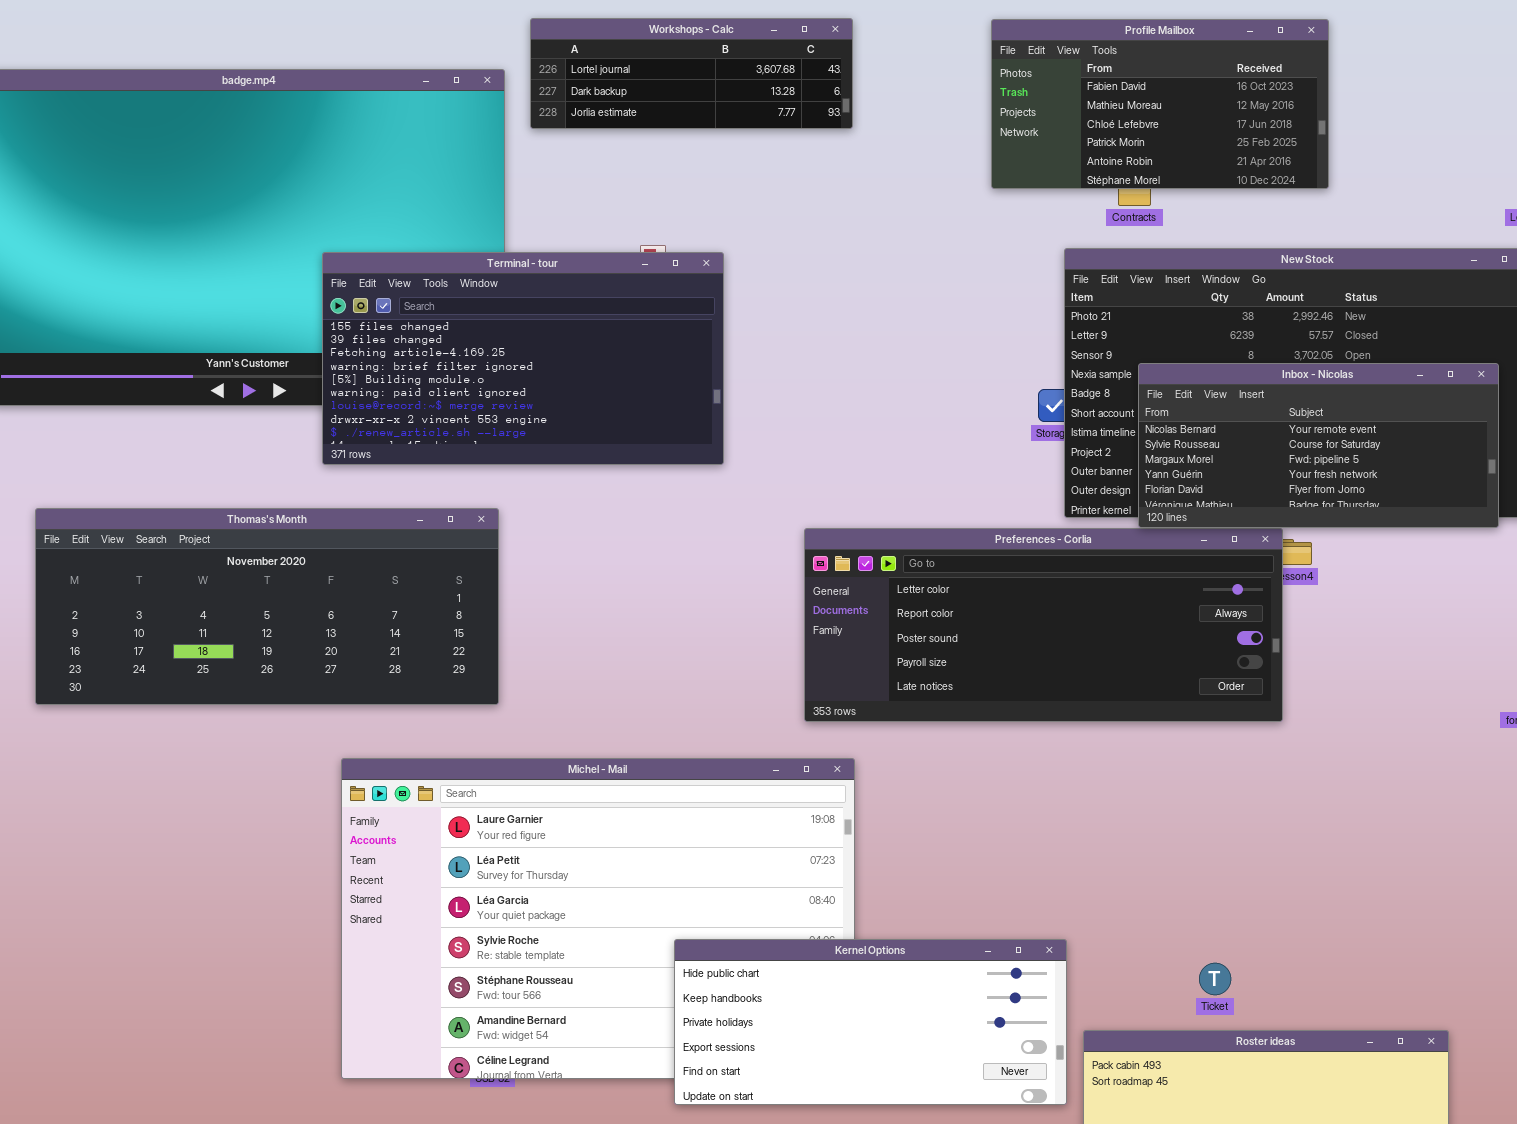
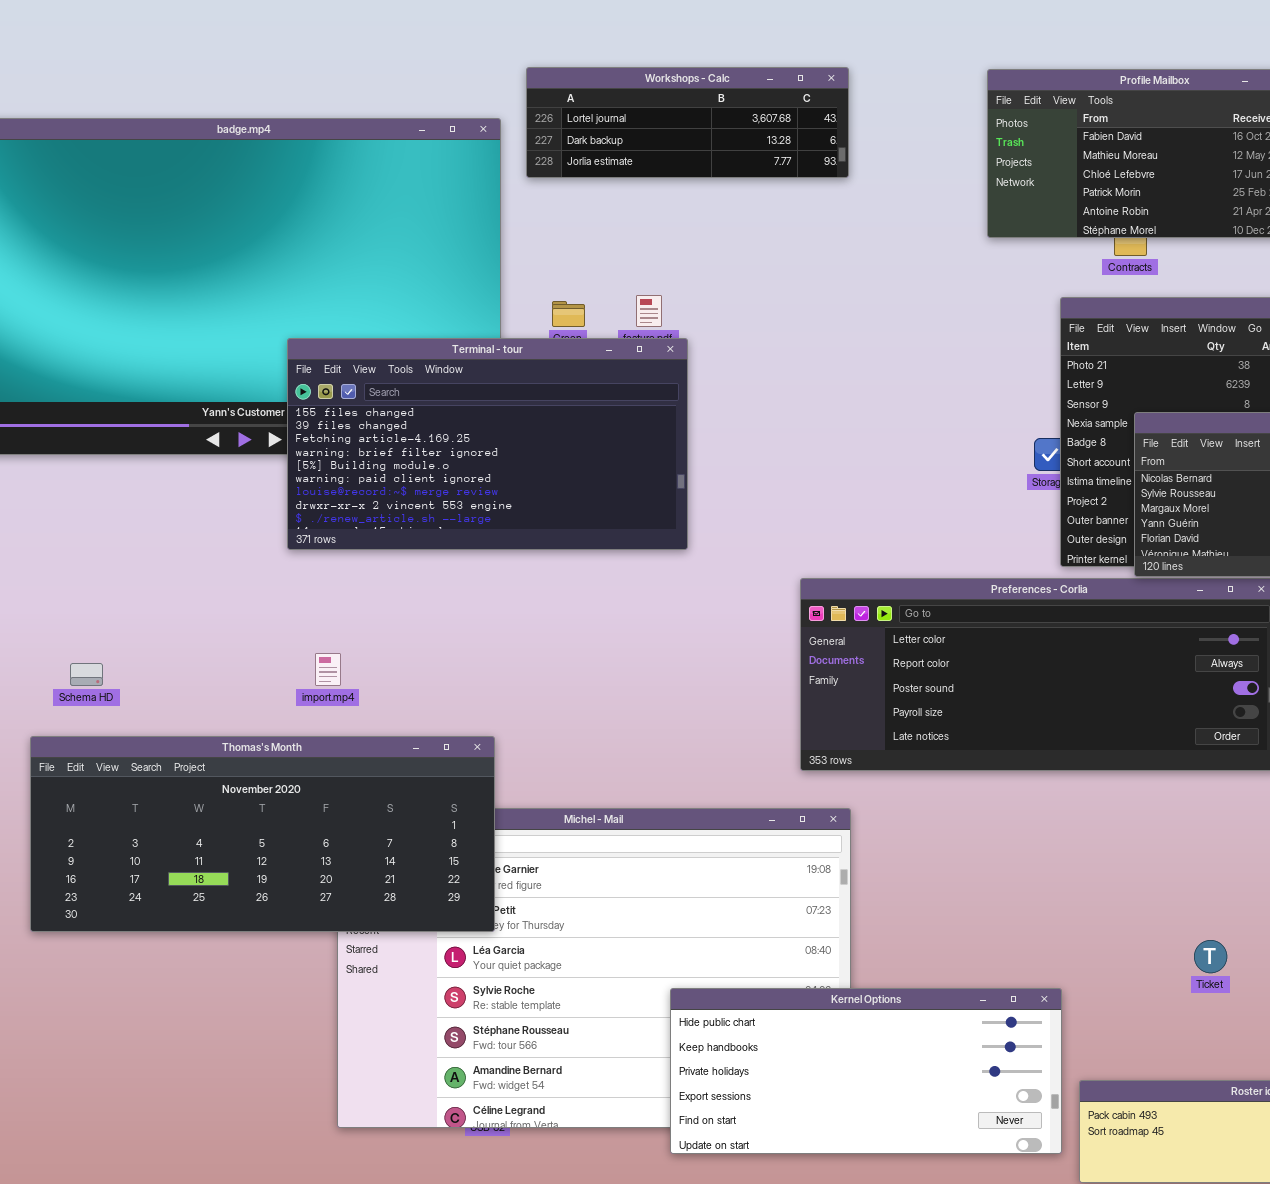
Terminal - tour: [322,252,724,465] -> [287,338,688,550], moved
Thomas's Month: [35,508,499,705] -> [30,736,495,932], moved
Ticket: [1199,963,1231,995] -> [1194,940,1227,973], moved

